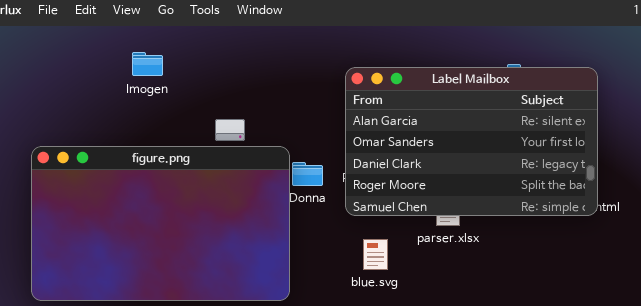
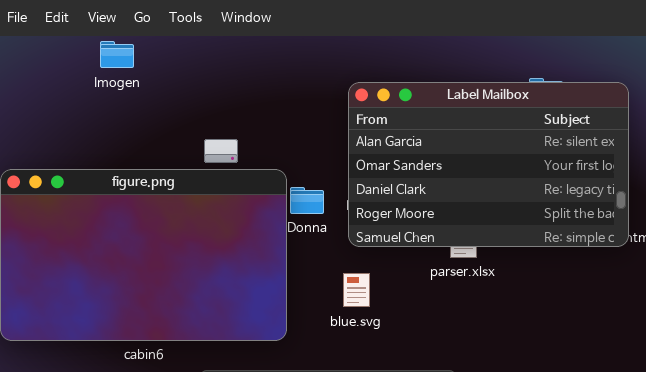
Imogen: [132,52,163,76] -> [100,41,134,68], moved
blue.svg: [363,239,388,270] -> [343,273,370,307], moved

